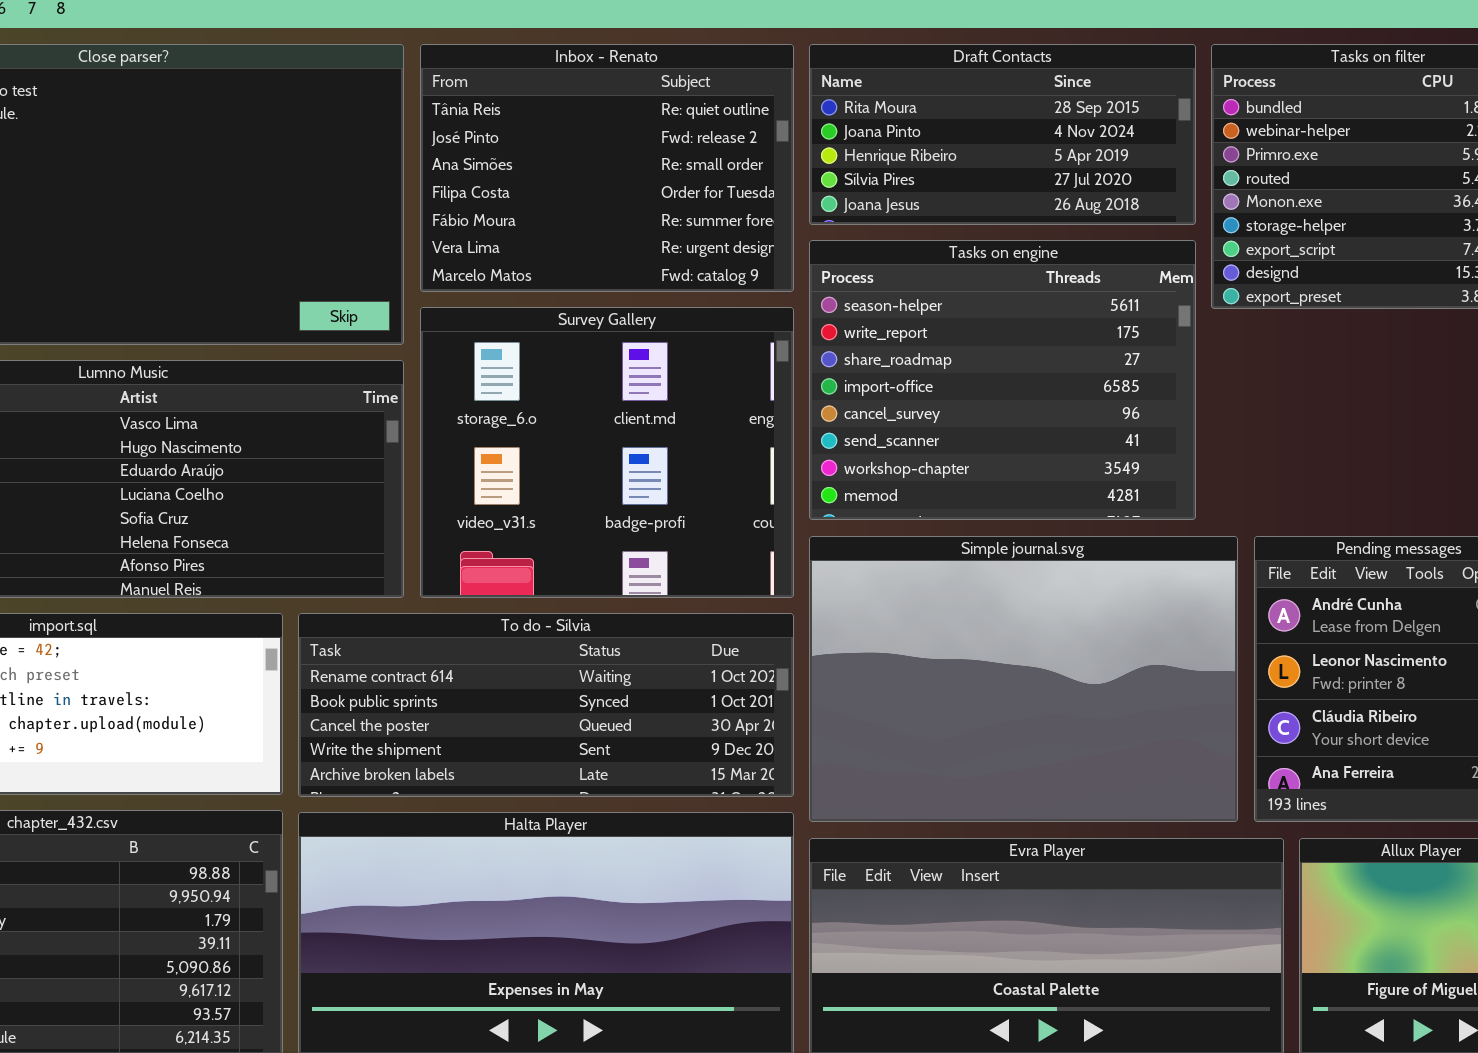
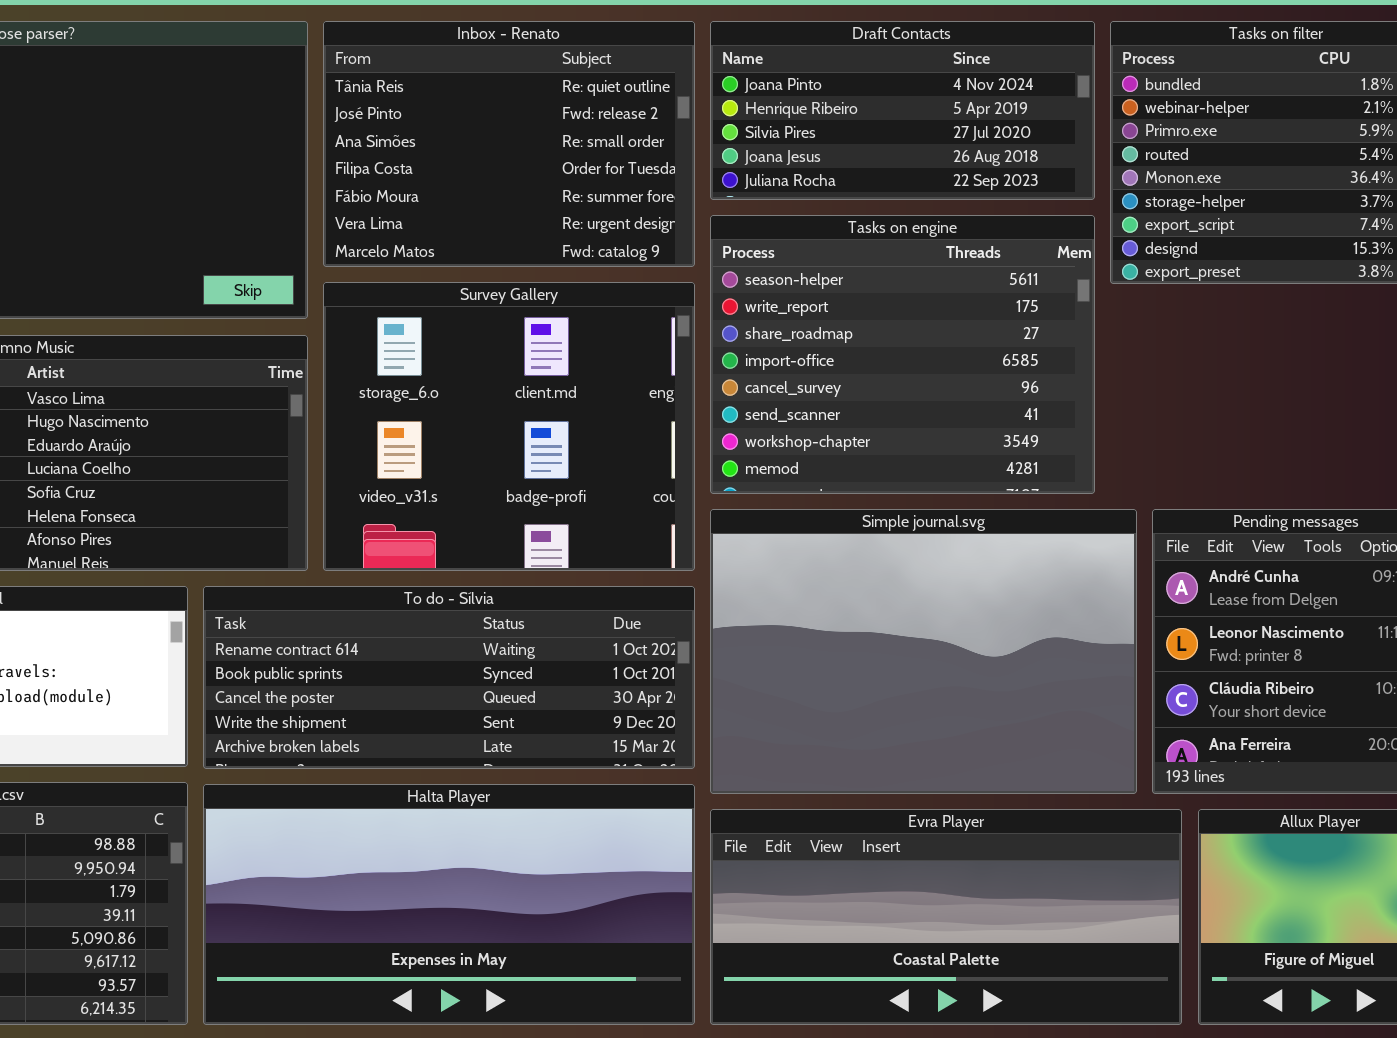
Draft Contacts: [809,44,1196,225] -> [710,21,1095,200], scrolled down 1 row

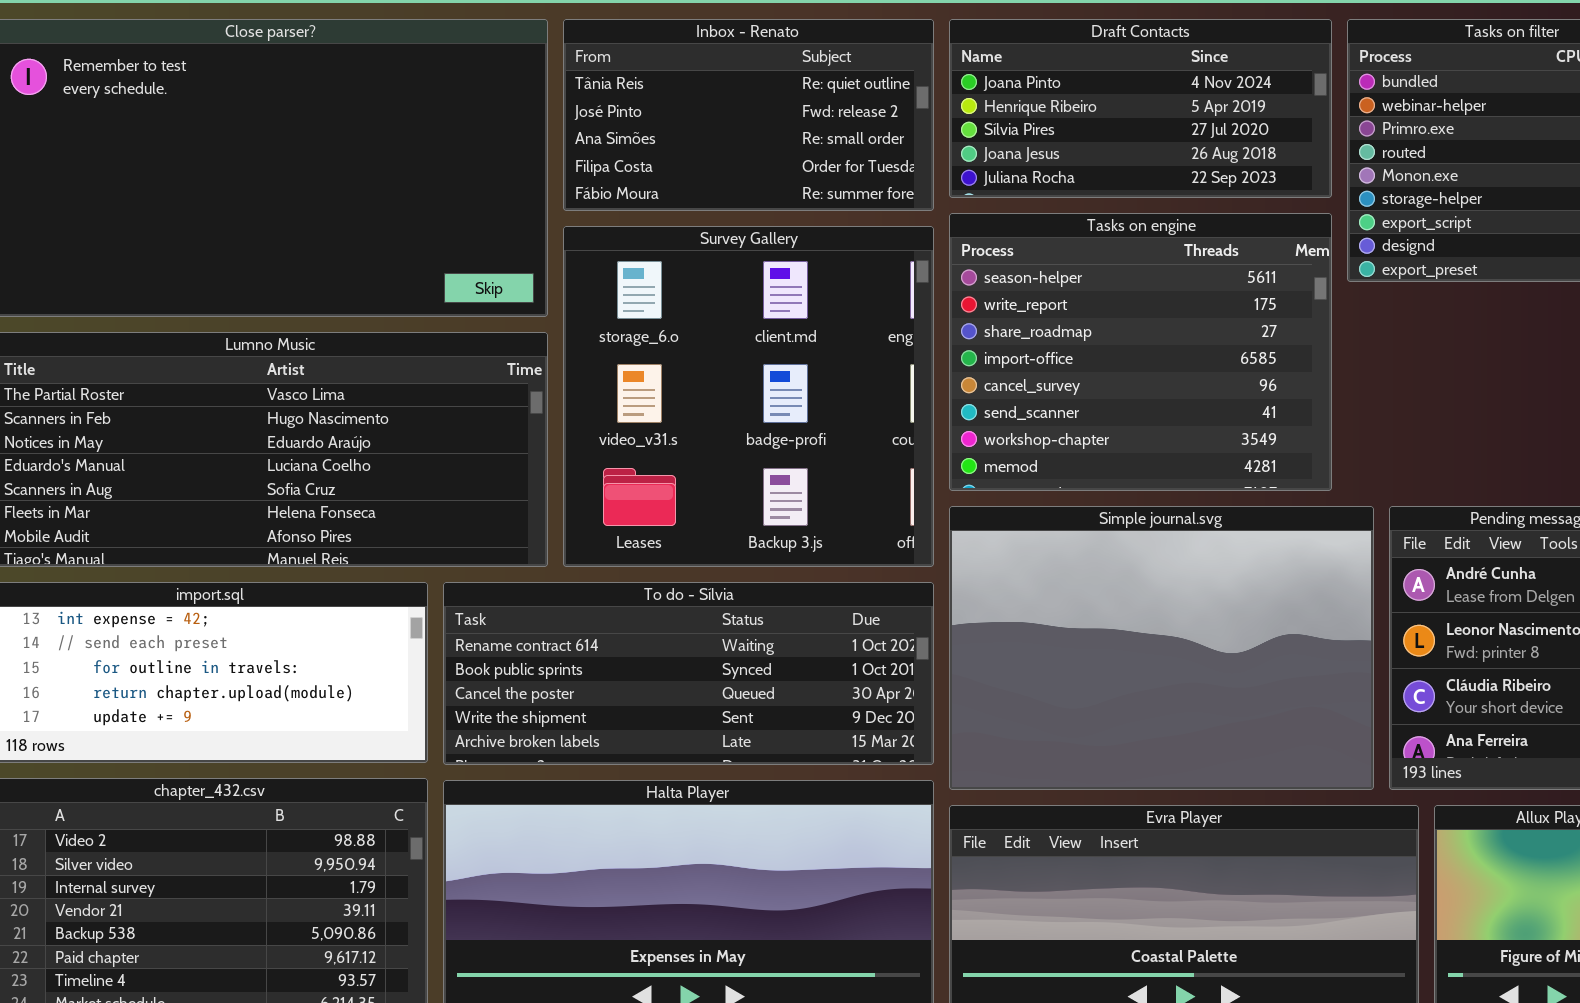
Inbox - Renato: [323,21,695,267] -> [563,19,934,211], resized
Survey Gallery: [323,282,695,571] -> [563,226,934,567], resized

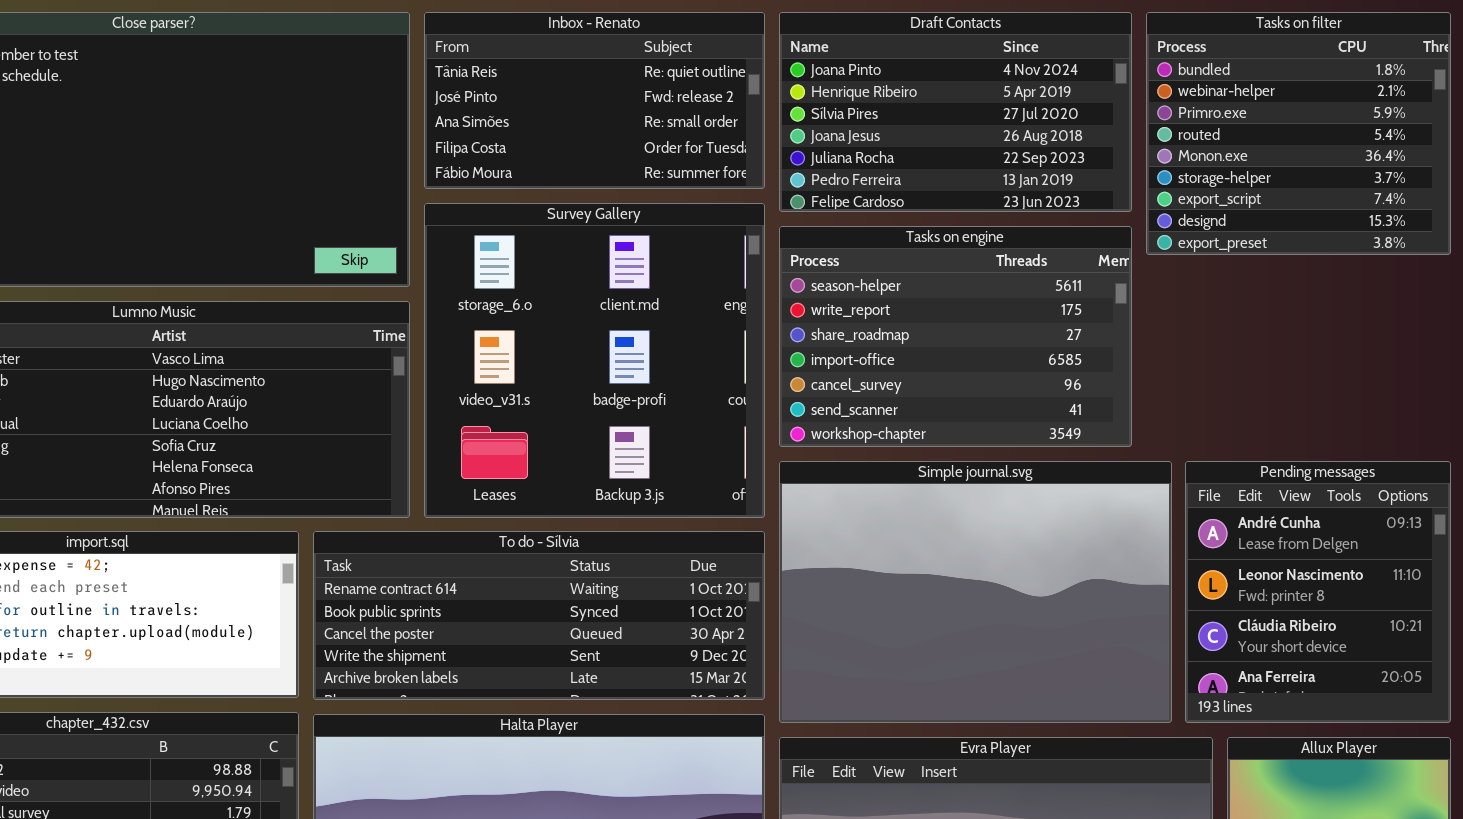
Draft Contacts: [949,19,1332,198] -> [779,12,1132,212], resized
Tasks on engine: [949,213,1332,491] -> [779,226,1132,447], resized

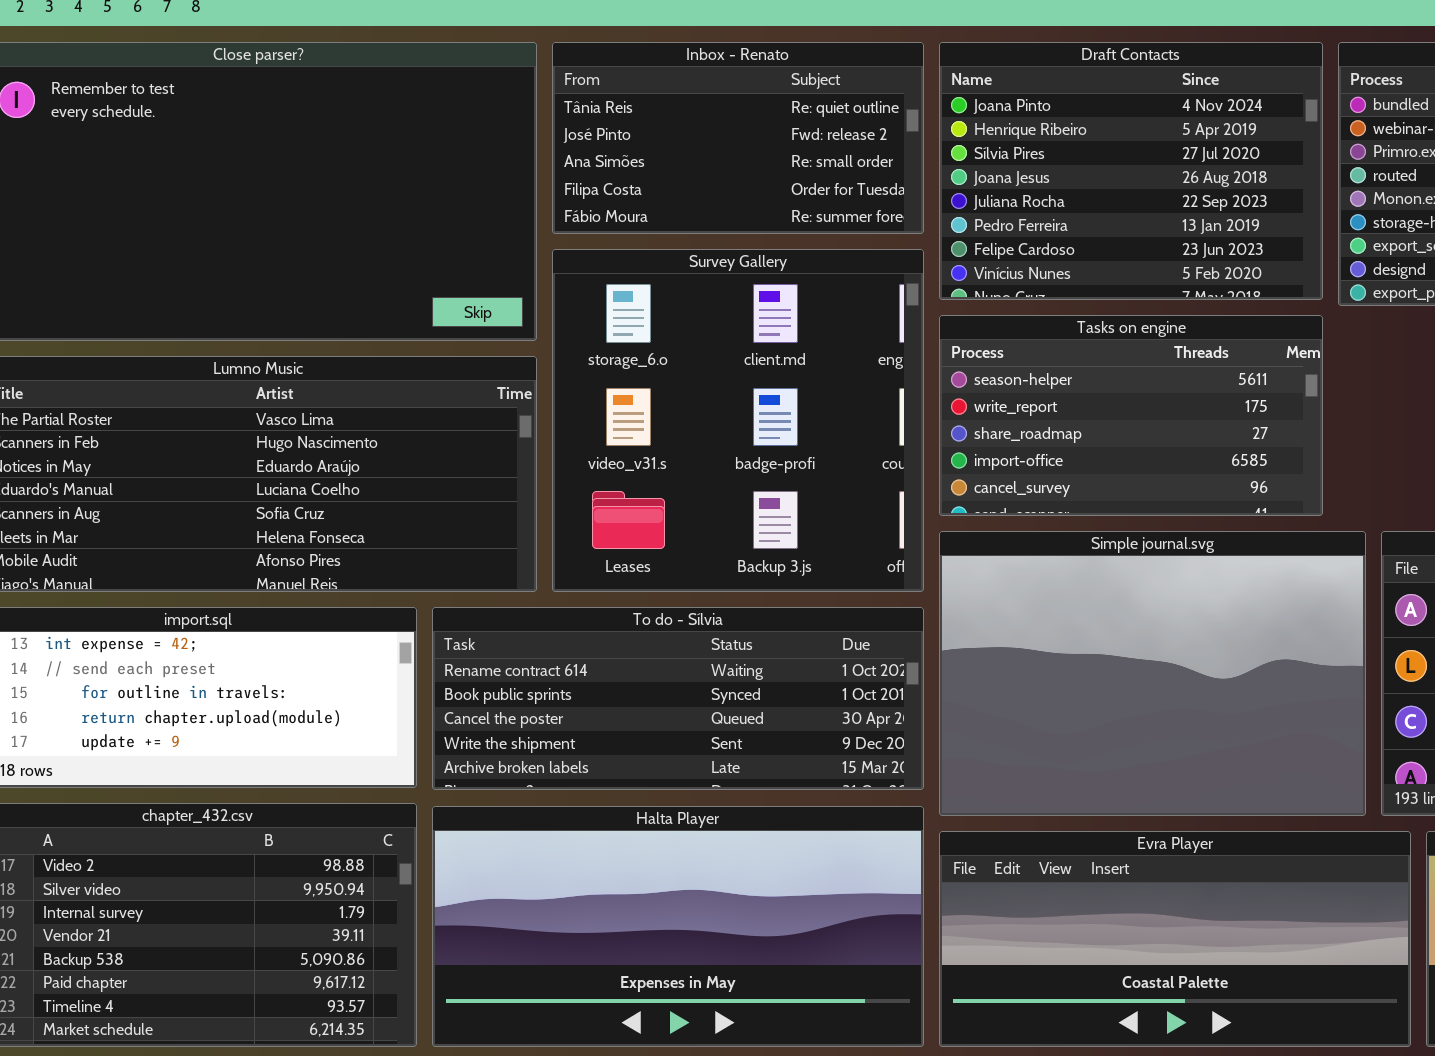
Draft Contacts: [779,12,1132,212] -> [939,42,1323,300], resized
Tasks on engine: [779,226,1132,447] -> [939,315,1323,516], resized

